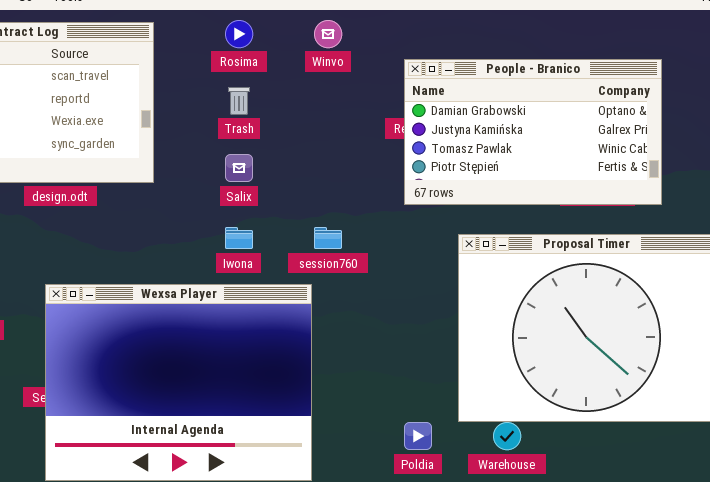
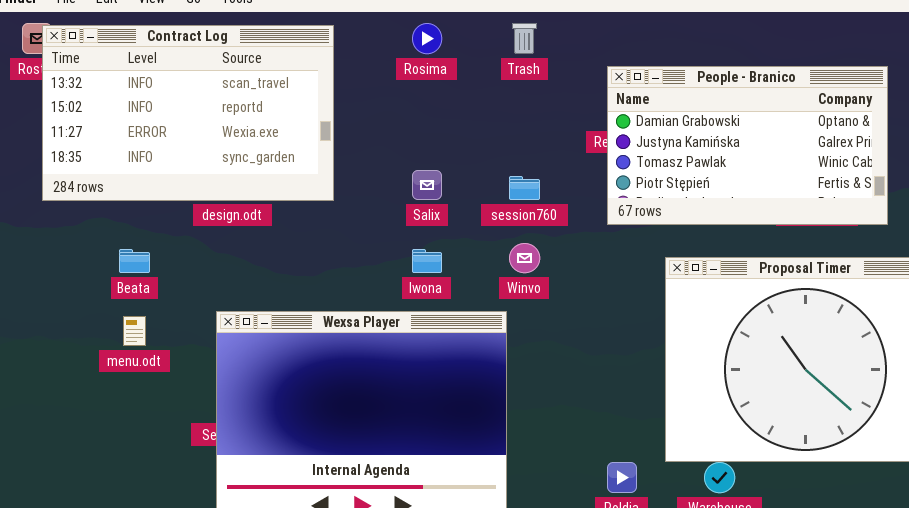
Winvo: [314,20,342,48] -> [509,243,540,273], moved
Trash: [228,87,250,115] -> [512,23,537,54], moved
session760: [314,227,342,249] -> [509,176,540,200], moved

